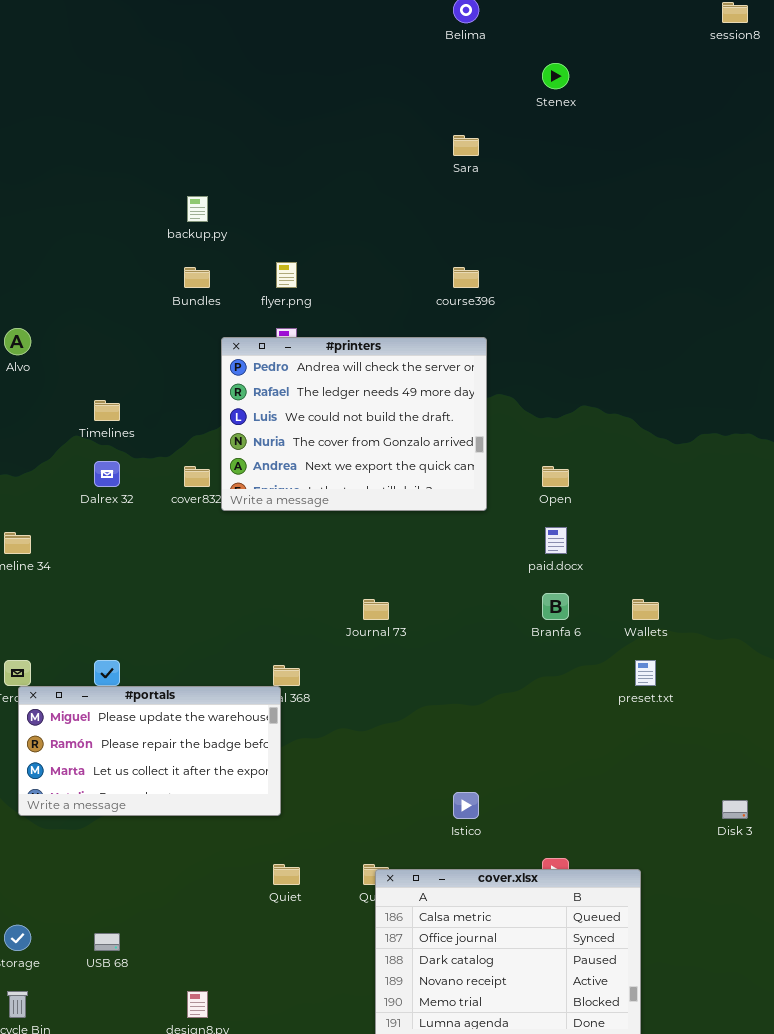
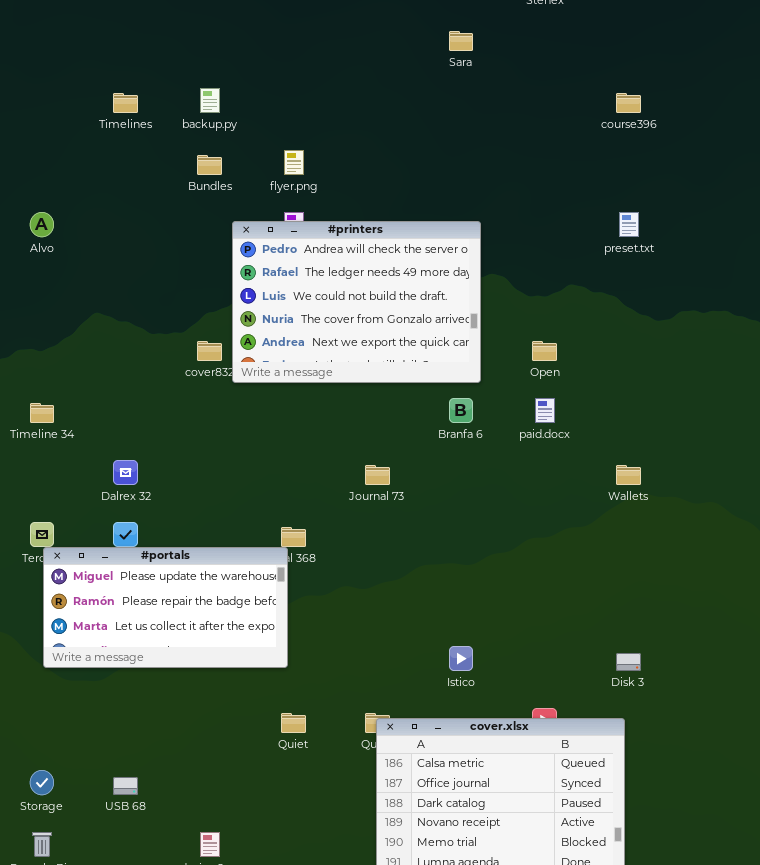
course396: [453,267,479,288] -> [616,93,641,113], moved
Timelines: [94,400,120,421] -> [113,93,138,113], moved
Dalrex 32: [94,461,120,487] -> [113,460,138,485], moved
Branfa 6: [542,593,569,620] -> [449,398,473,423], moved
preset.txt: [635,660,656,686] -> [619,212,639,237], moved
Disk 3: [722,800,748,819] -> [616,653,641,671], moved

